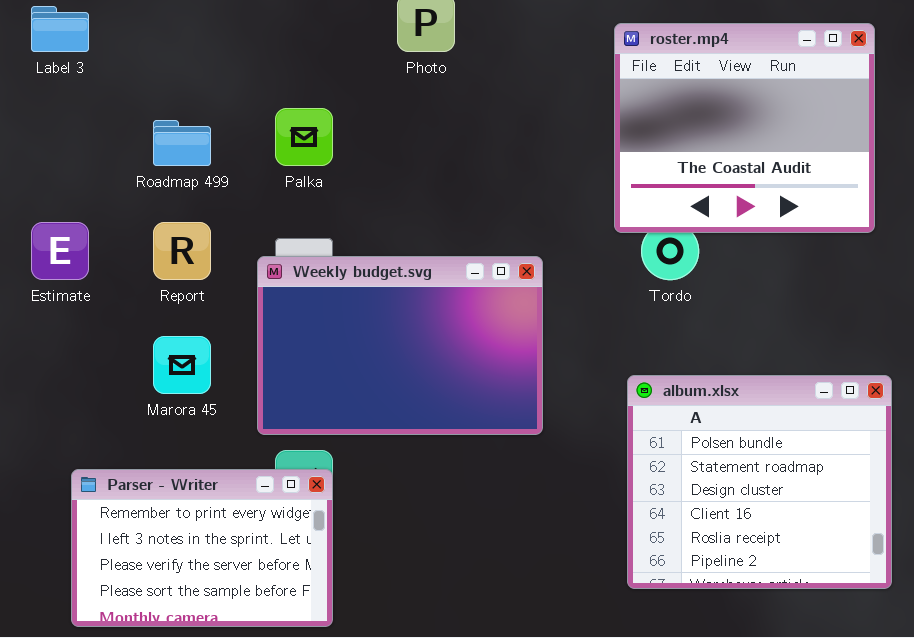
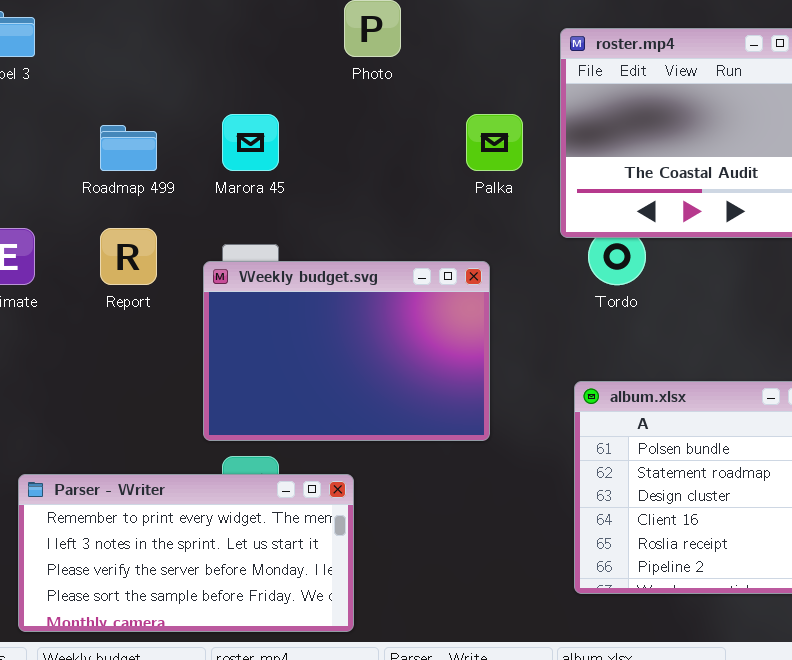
Palka: [275,108,333,166] -> [466,114,523,171], moved
Marora 45: [153,336,211,394] -> [222,114,279,171], moved
Parser - Writer: [71,469,333,627] -> [18,474,354,632], resized

